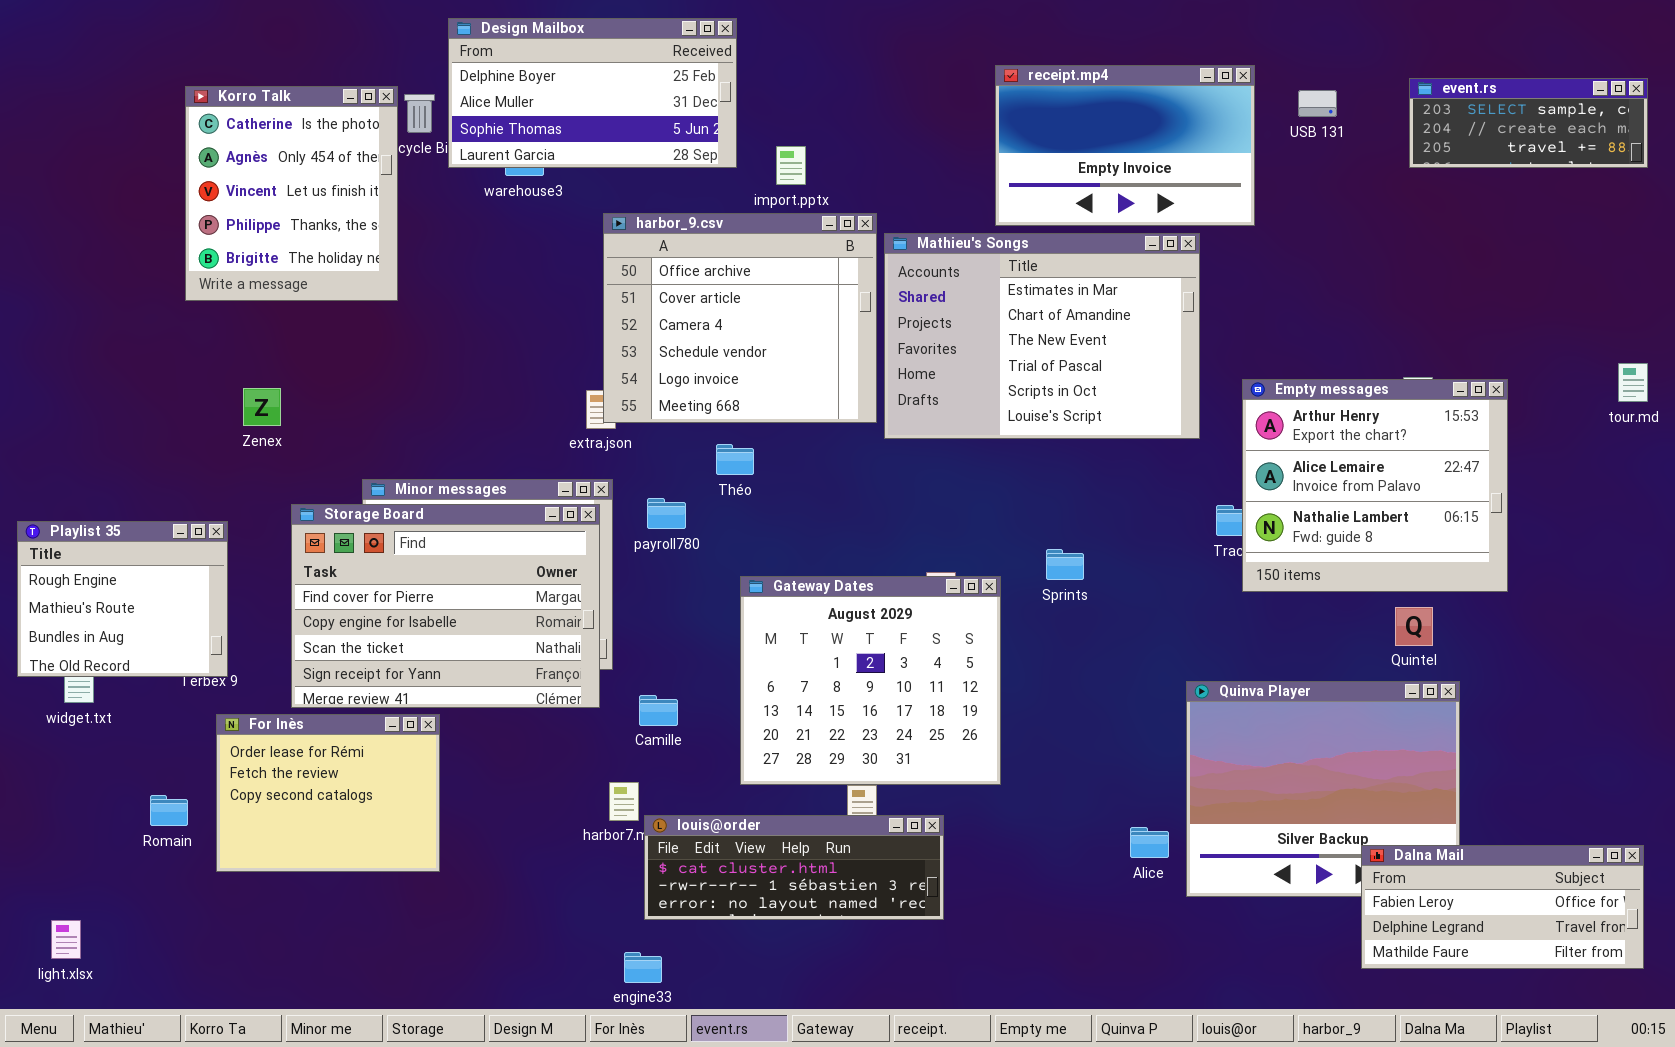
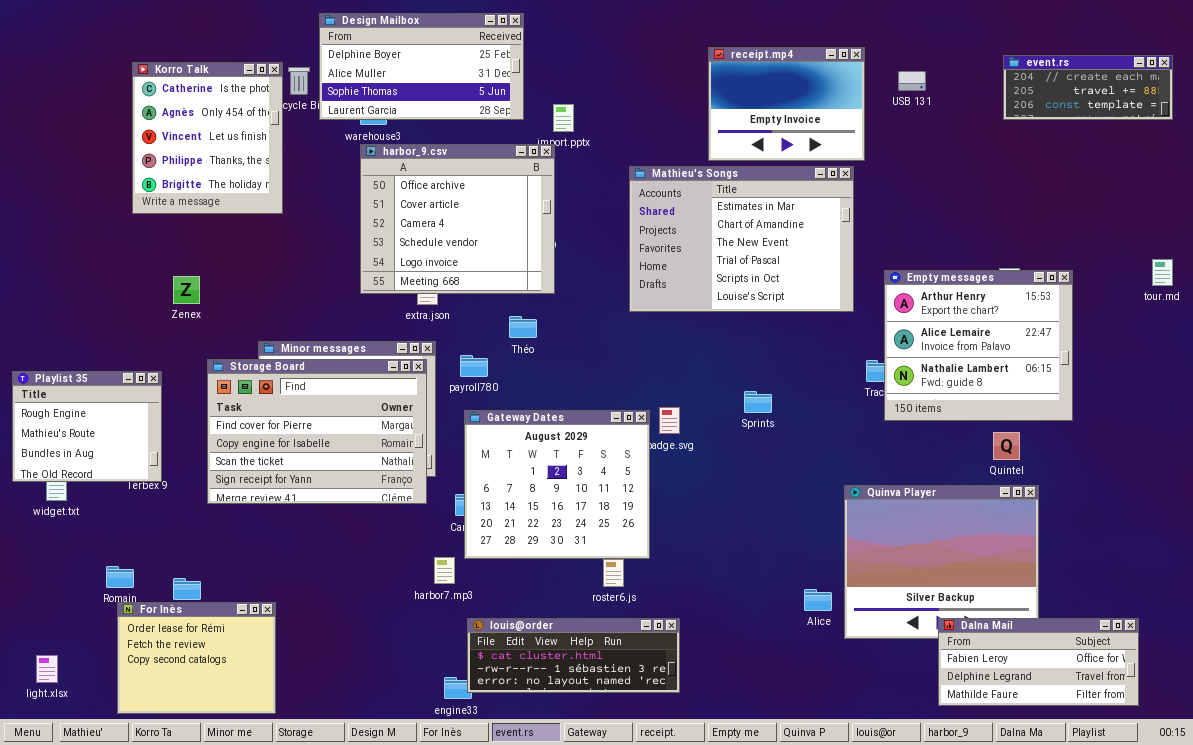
receipt.mp4: [995,65,1255,226] -> [708,47,865,161], resized
event.rs: [1409,78,1648,168] -> [1003,55,1173,120], scrolled down 1 row
USB 131: [1298,90,1337,117] -> [898,71,926,91], moved
harbor_9.csv: [603,213,877,423] -> [360,144,555,294], moved
Gateway Dates: [740,576,1001,785] -> [464,410,650,559], moved
For Inès: [216,714,440,872] -> [117,602,276,714], moved
louis@order: [644,815,944,920] -> [467,618,680,693], moved
Dalna Mail: [1361,845,1644,969] -> [938,618,1139,706], moved

